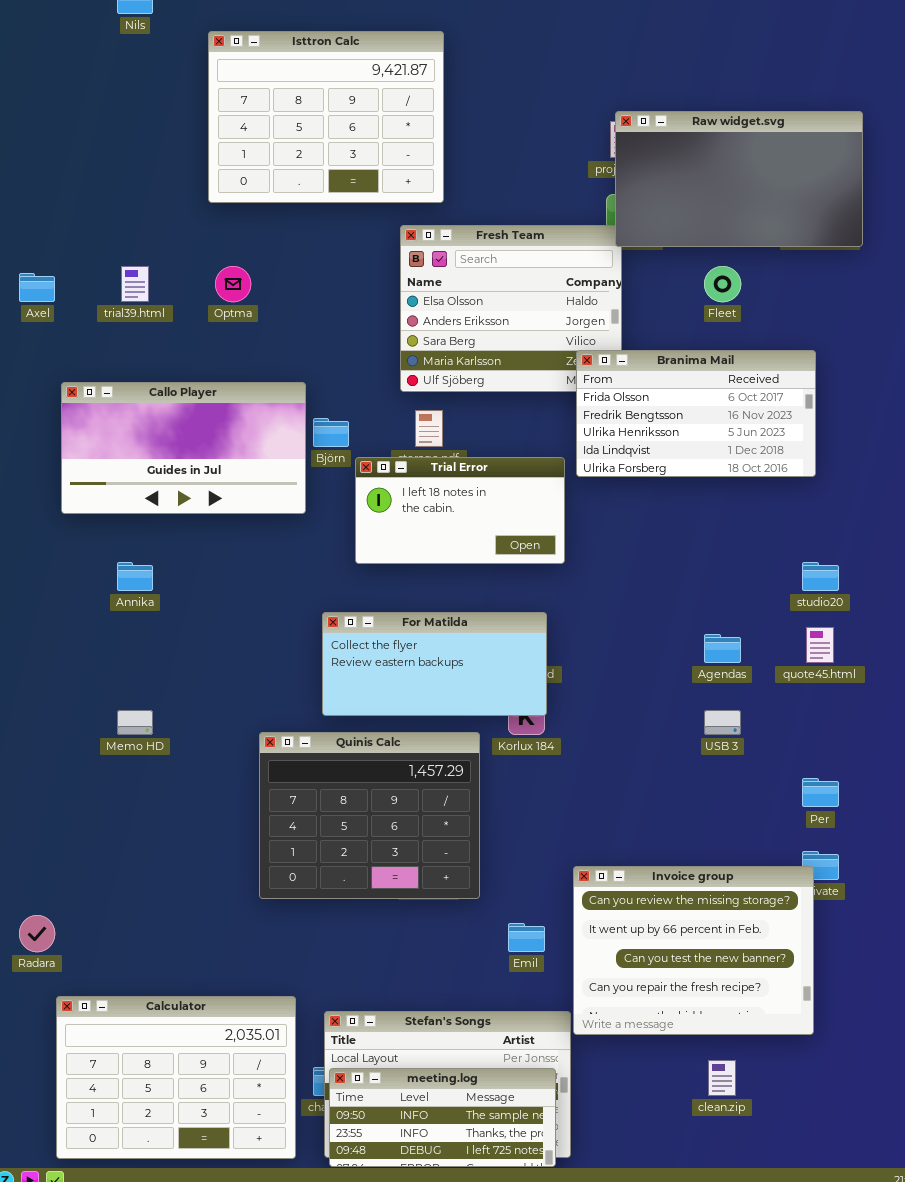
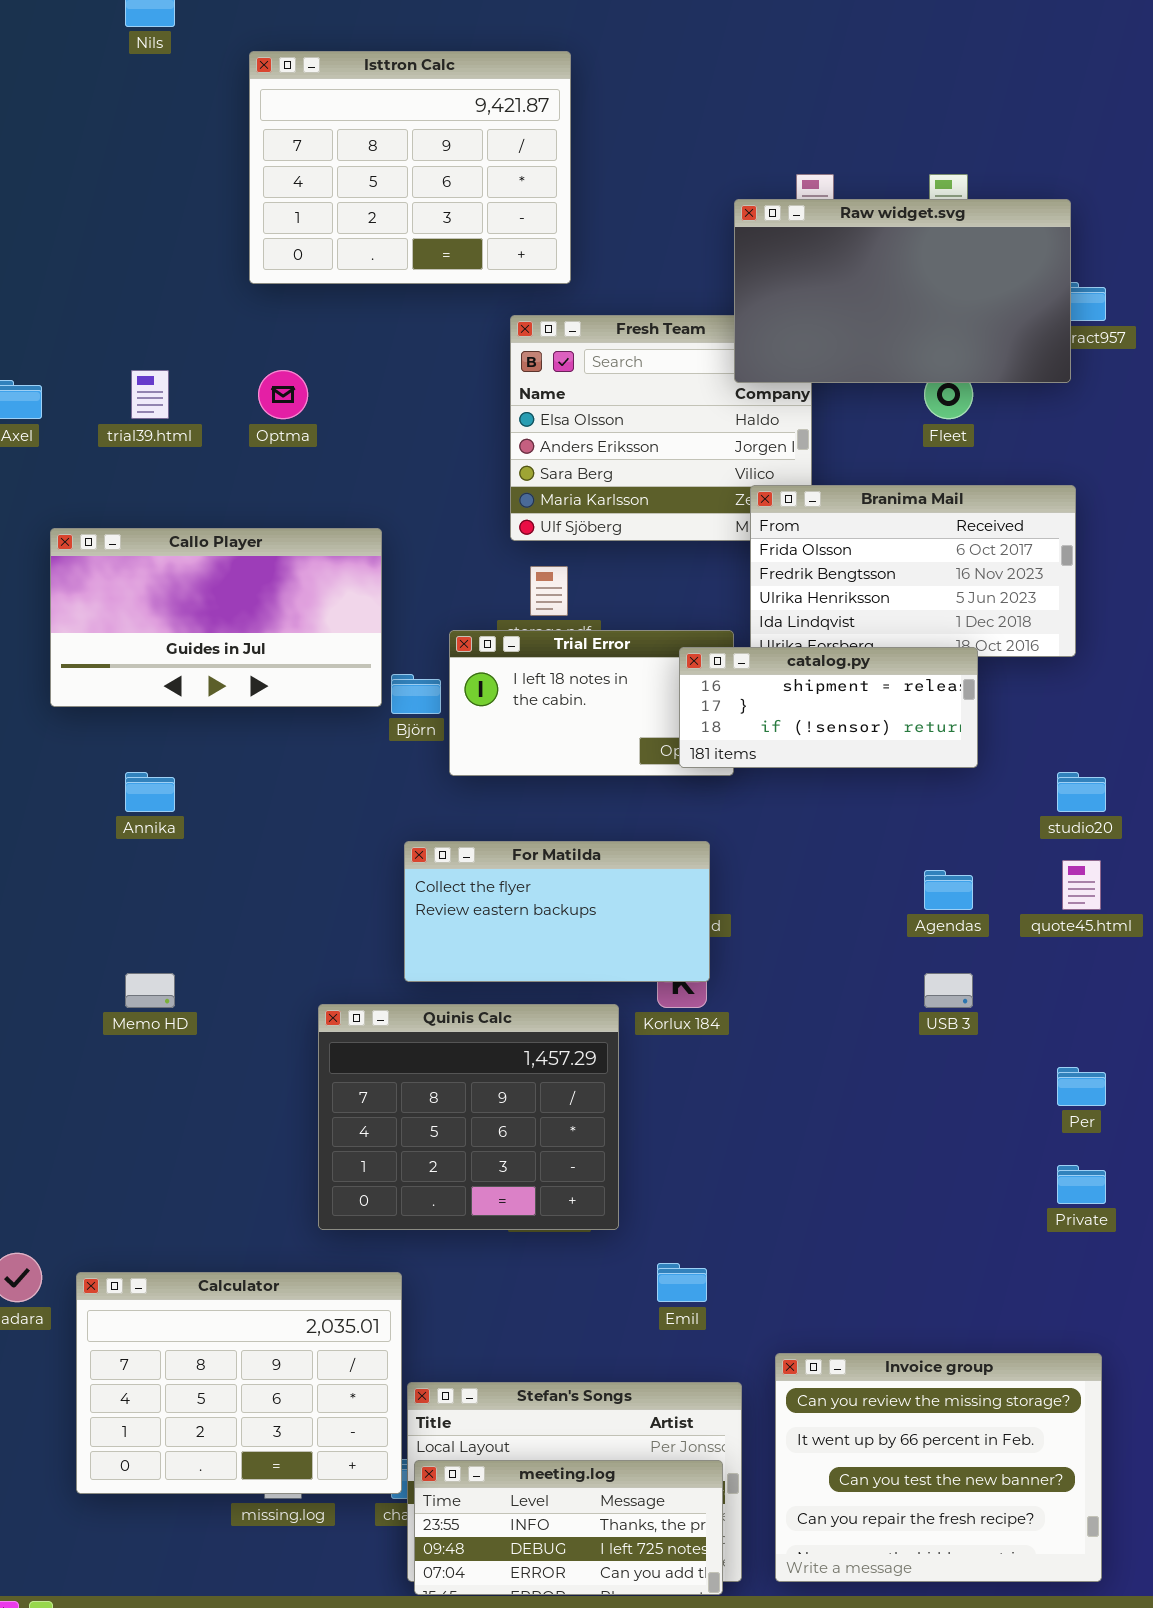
Raw widget.svg: [615,111,863,247] -> [734,199,1071,383], moved
Björn: [313,418,349,447] -> [391,674,441,714], moved
catalog.py: none -> [679,647,978,768], opened
Invoice group: [573,866,814,1035] -> [775,1353,1102,1582], moved
Calculator: [56,996,296,1159] -> [76,1272,402,1494], moved
meeting.log: [329,1068,556,1167] -> [414,1460,723,1595], scrolled down 1 row

